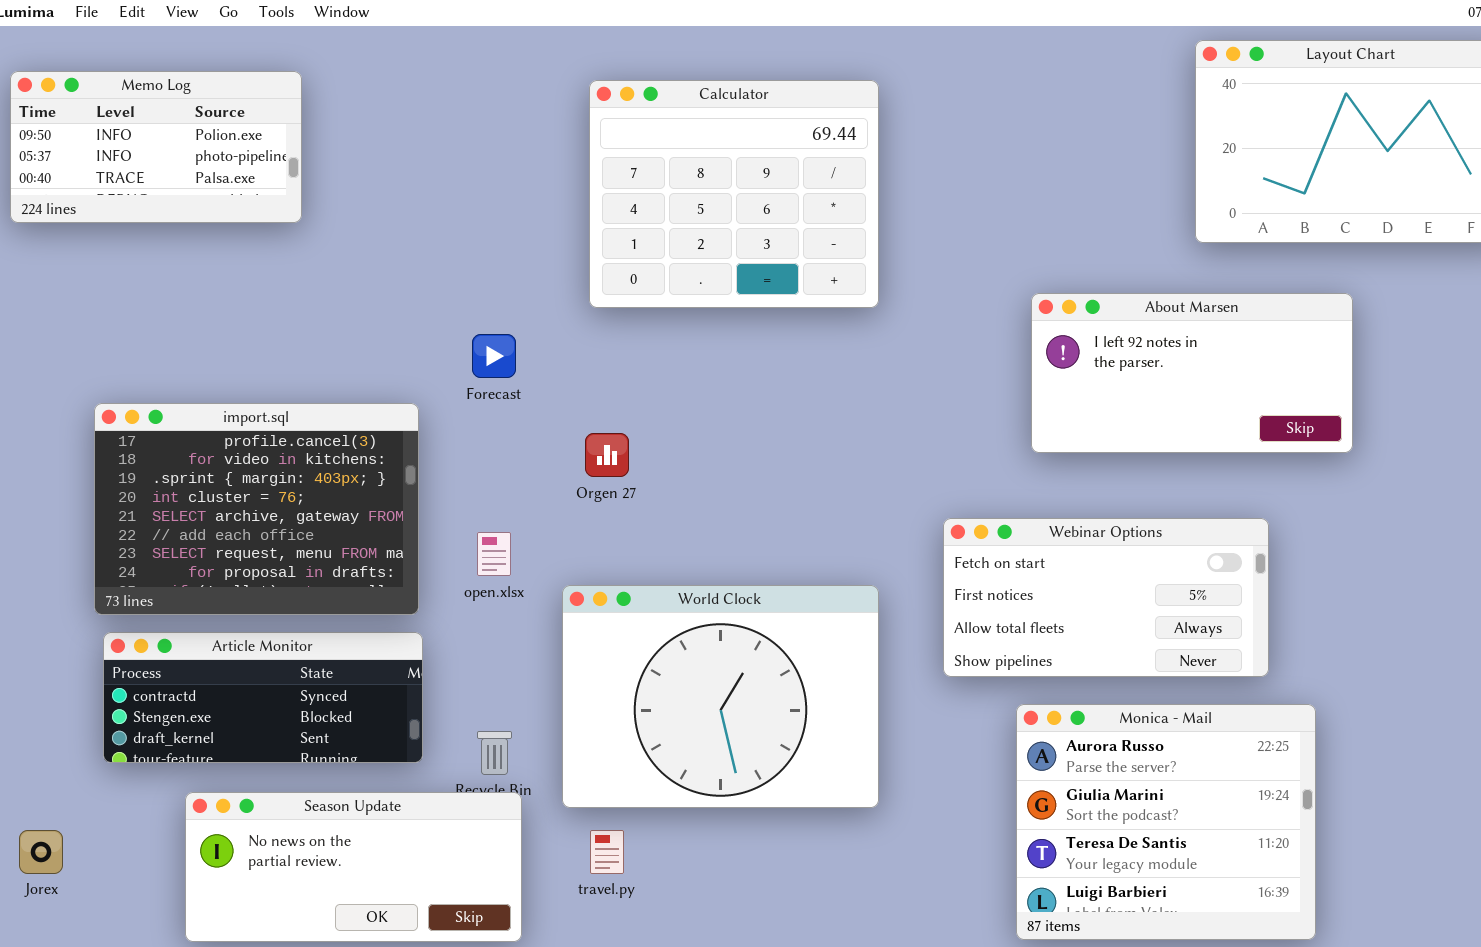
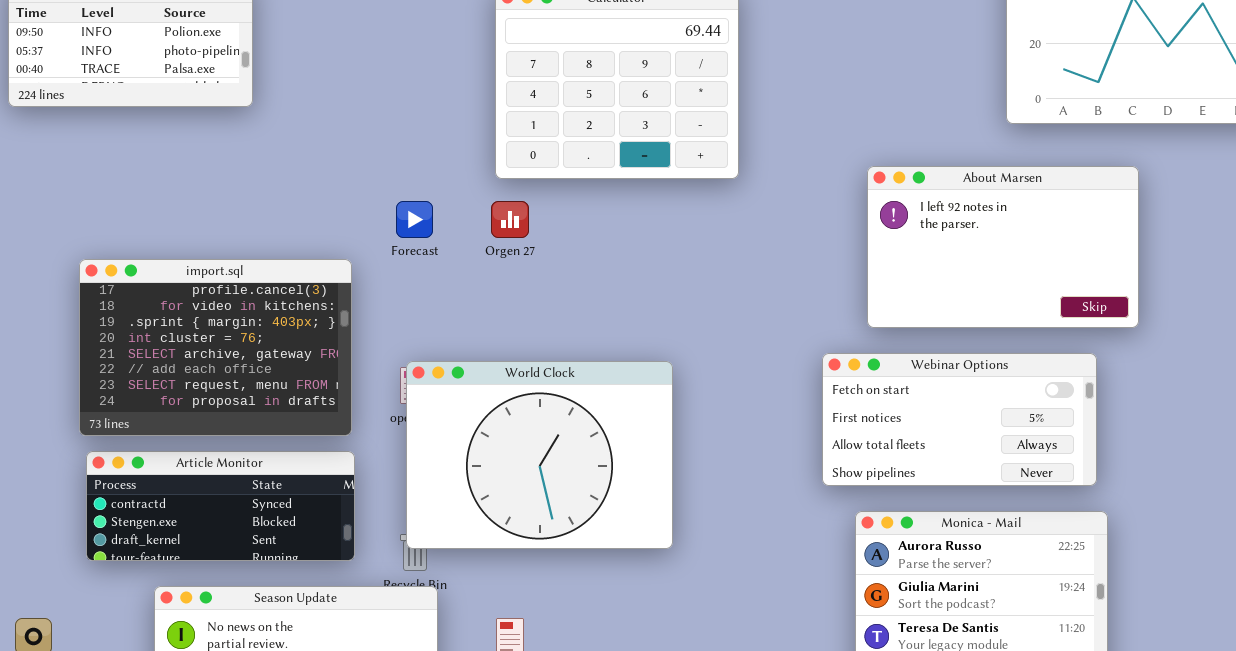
About Marsen: [1031,293,1353,453] -> [867,166,1139,328], resized
Orgen 27: [585,433,629,477] -> [491,201,529,238], moved
Webinar Options: [943,518,1269,677] -> [822,353,1097,486], moved
World Clock: [562,585,879,808] -> [406,361,673,549], moved

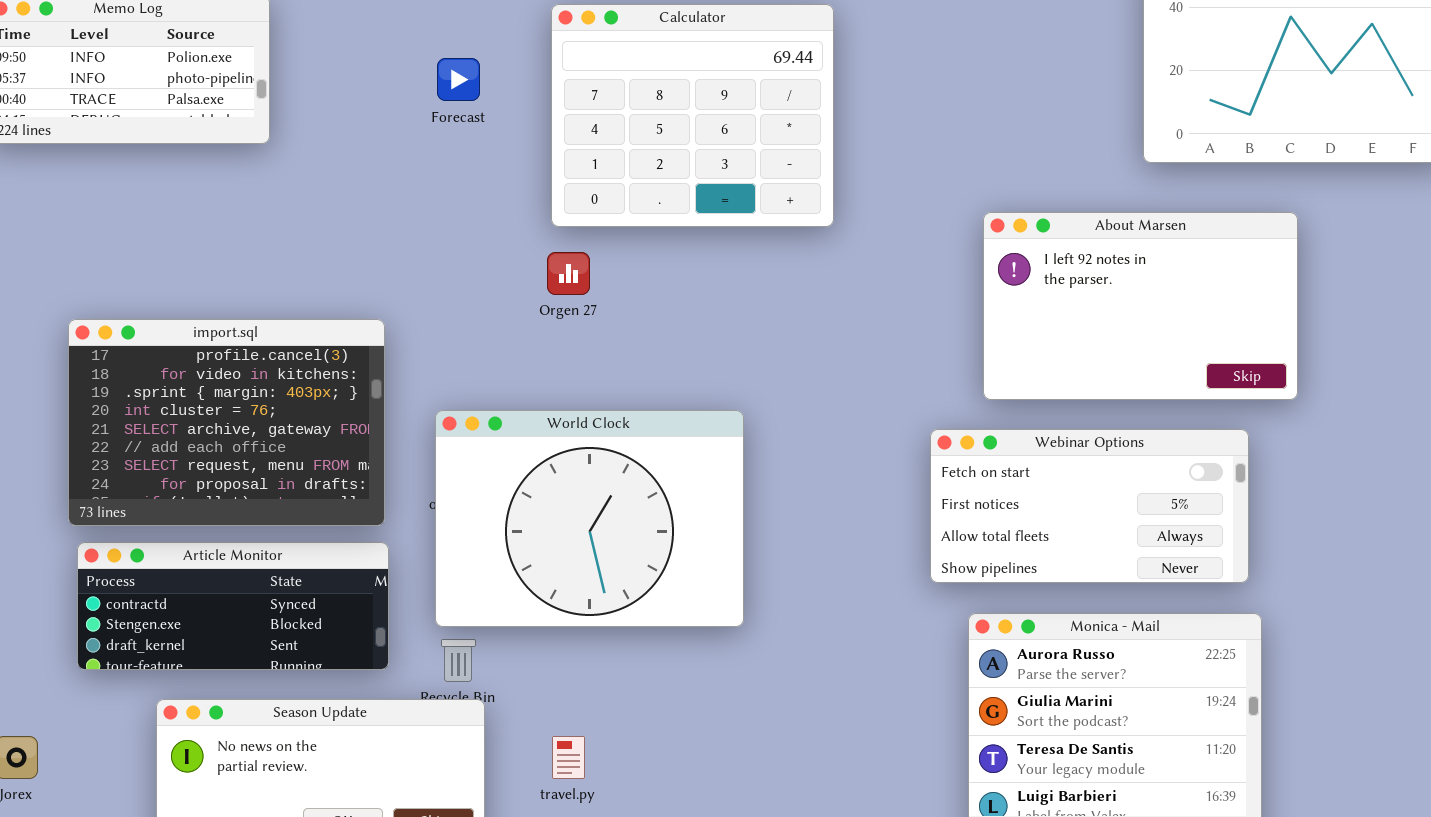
Forecast: [396,201,433,238] -> [437,58,480,101], moved
World Clock: [406,361,673,549] -> [435,410,744,627], moved

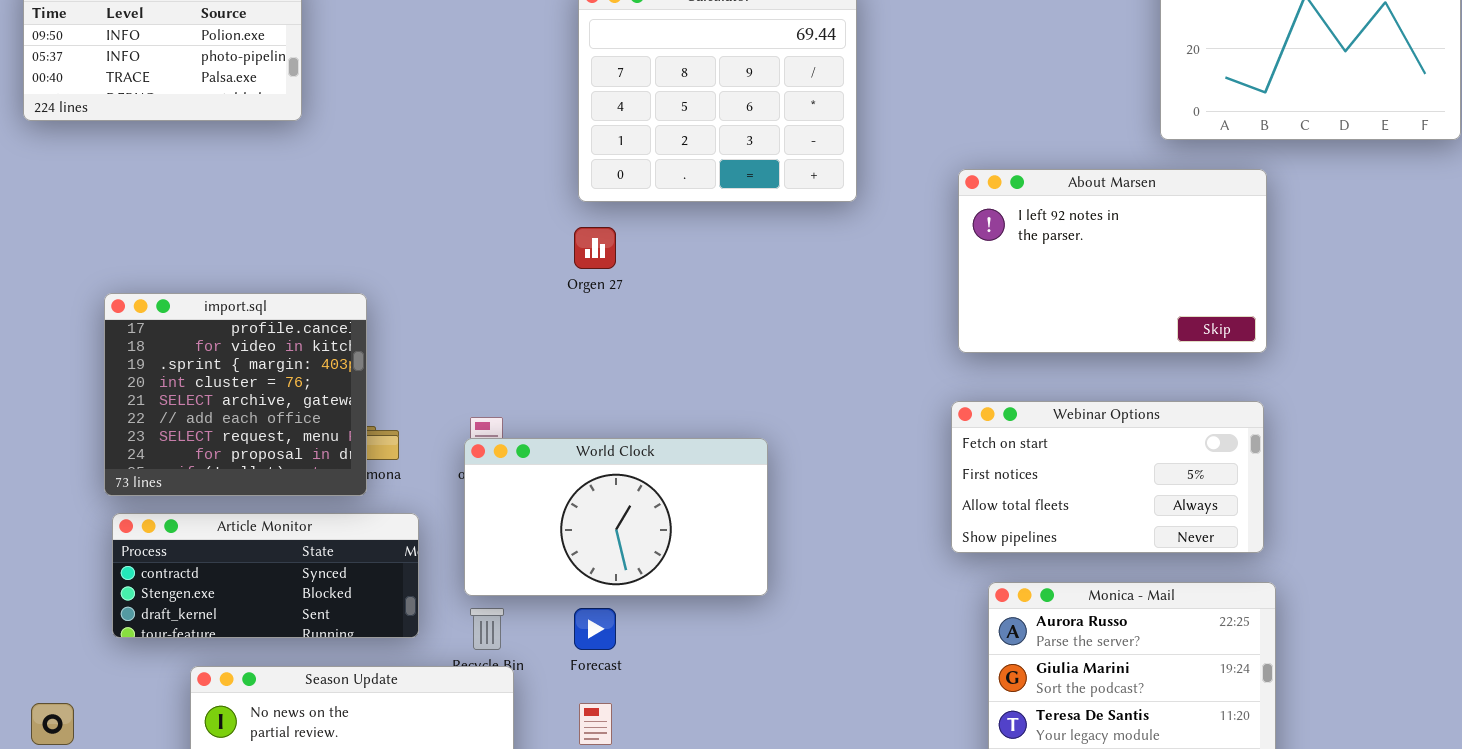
Forecast: [437,58,480,101] -> [574,608,616,650], moved
About Marsen: [983,212,1298,400] -> [958,169,1267,353], moved
import.sql: [68,319,385,526] -> [104,293,367,496], resized
World Clock: [435,410,744,627] -> [464,438,768,596], resized

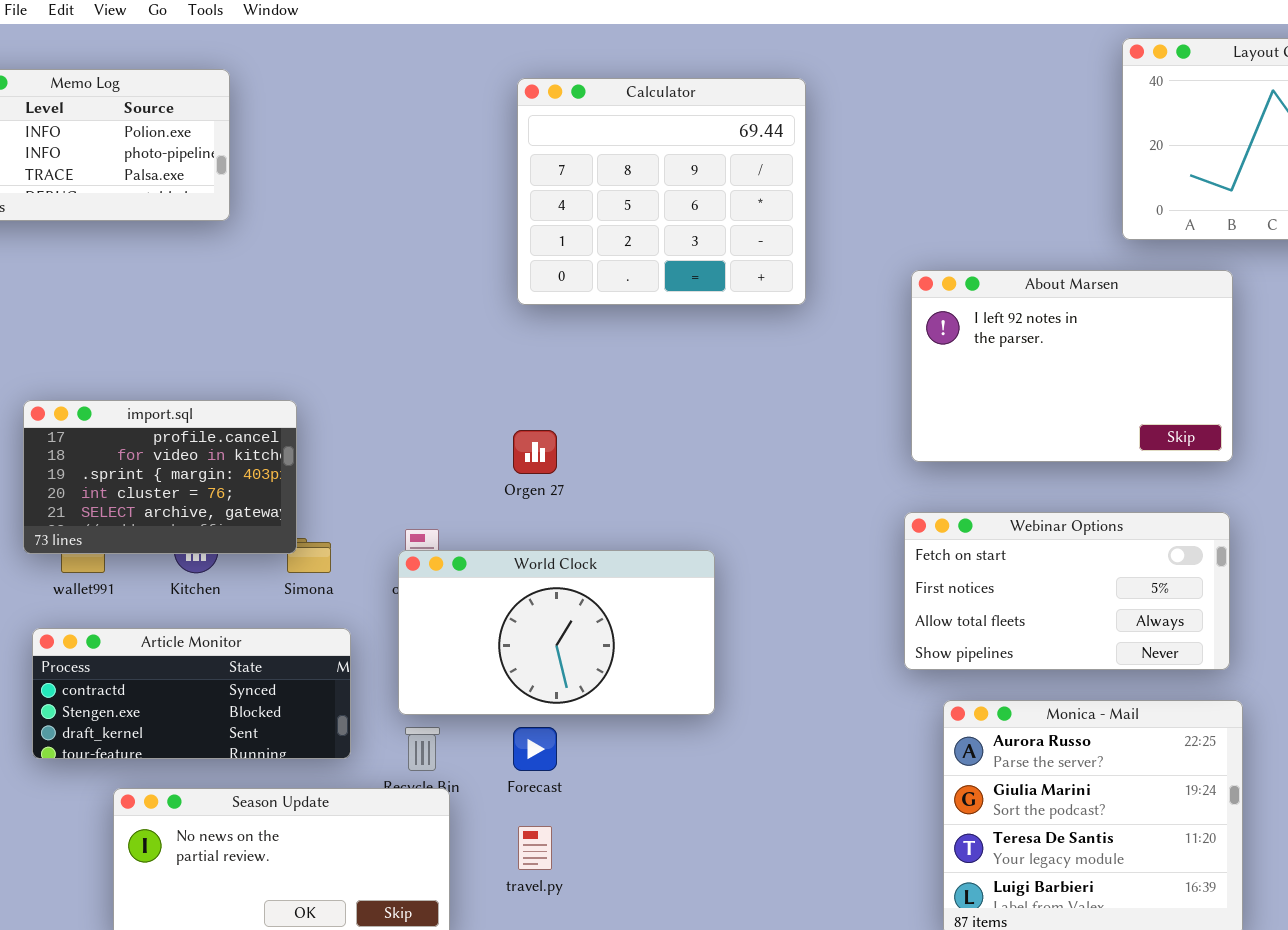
Orgen 27: [574,227,616,269] -> [513,430,557,474], moved
import.sql: [104,293,367,496] -> [23,400,297,554], resized

